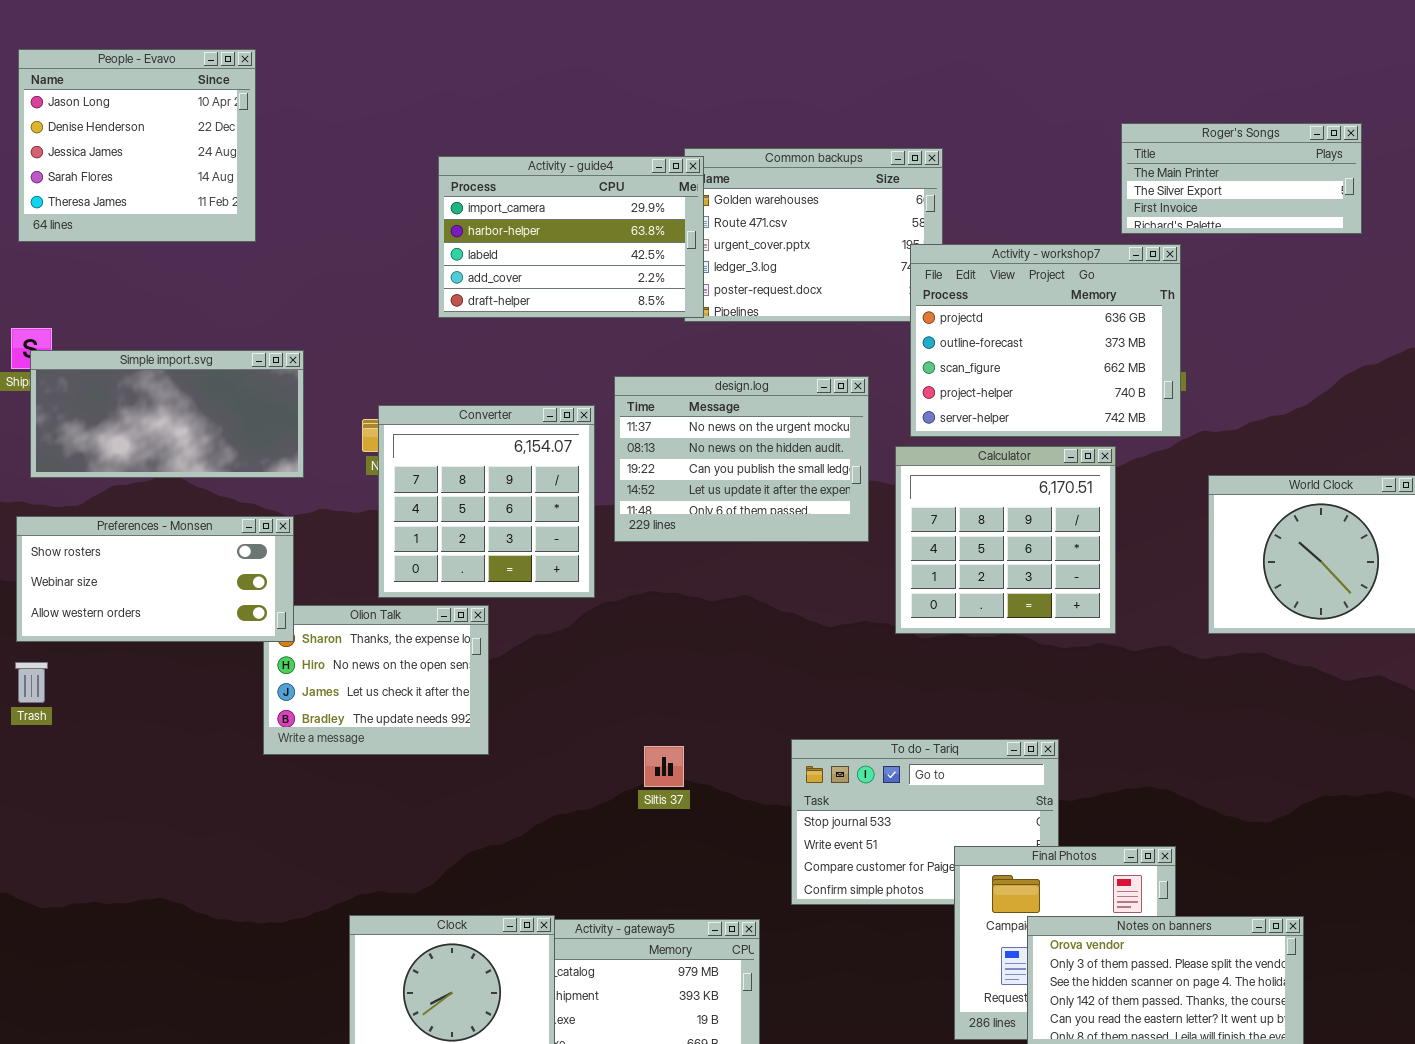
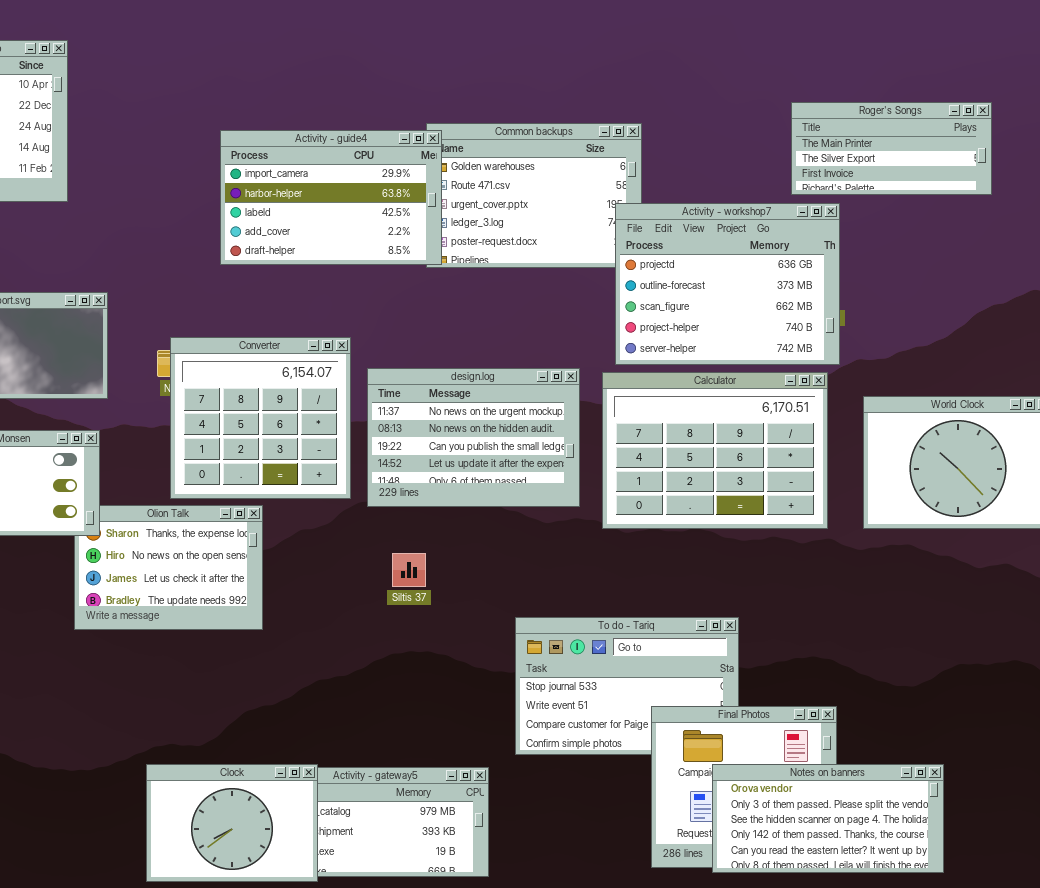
design.log: [614,376,869,542] -> [367,368,580,507], moved
Calculator: [895,446,1116,634] -> [602,372,828,529], resized
Siltis 37: [644,746,684,787] -> [392,553,426,587], moved

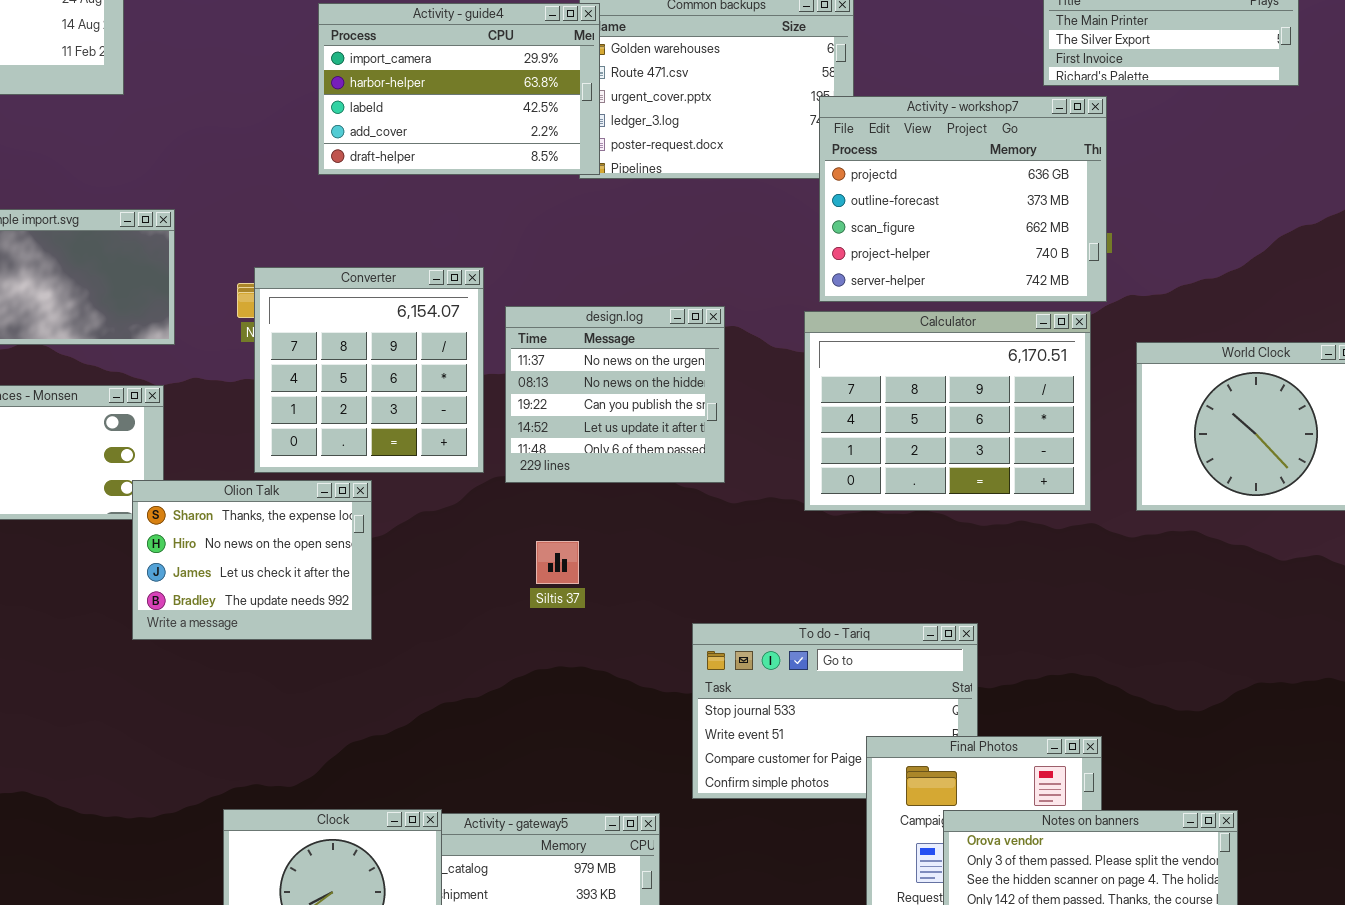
design.log: [367,368,580,507] -> [505,306,725,483], resized
Olion Talk: [74,505,263,630] -> [132,480,372,640], raised

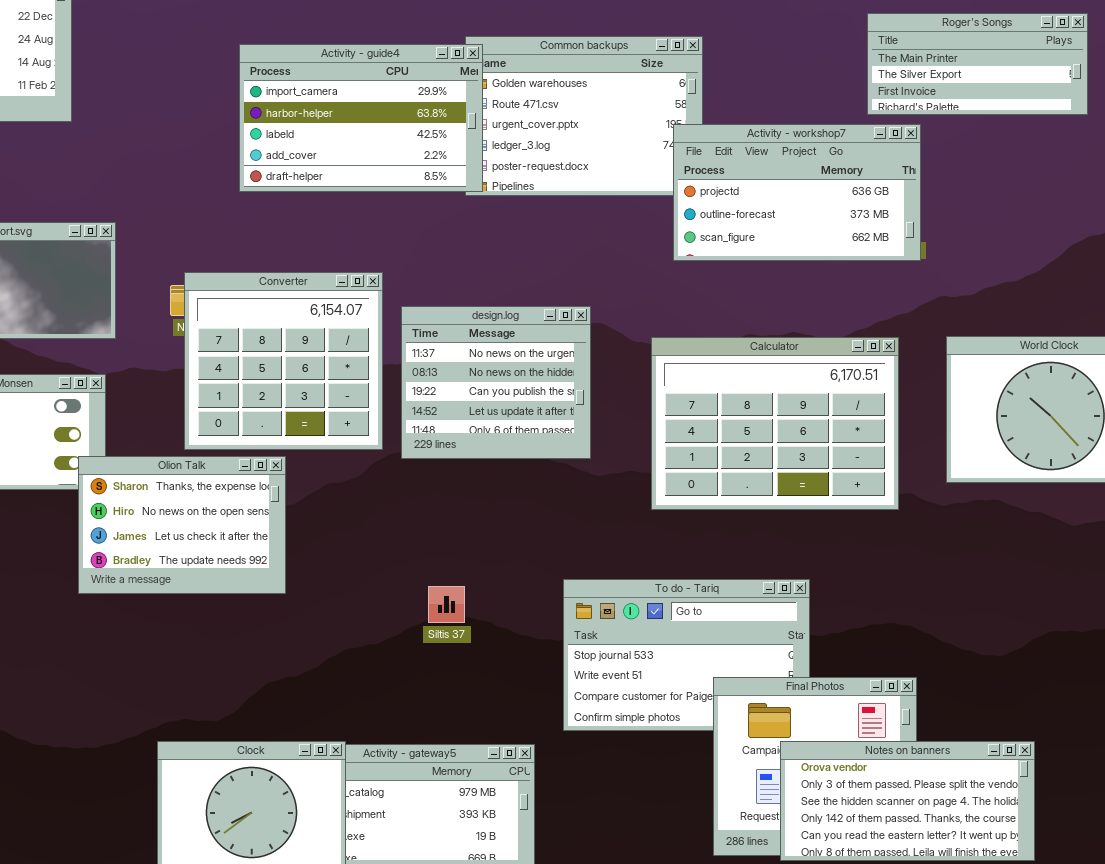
Activity - workshop7: [819,96,1107,302] -> [673,124,921,261], resized
Calculator: [804,311,1091,511] -> [651,337,899,510], moved
Siltis 37: [536,541,579,584] -> [428,586,465,623], moved

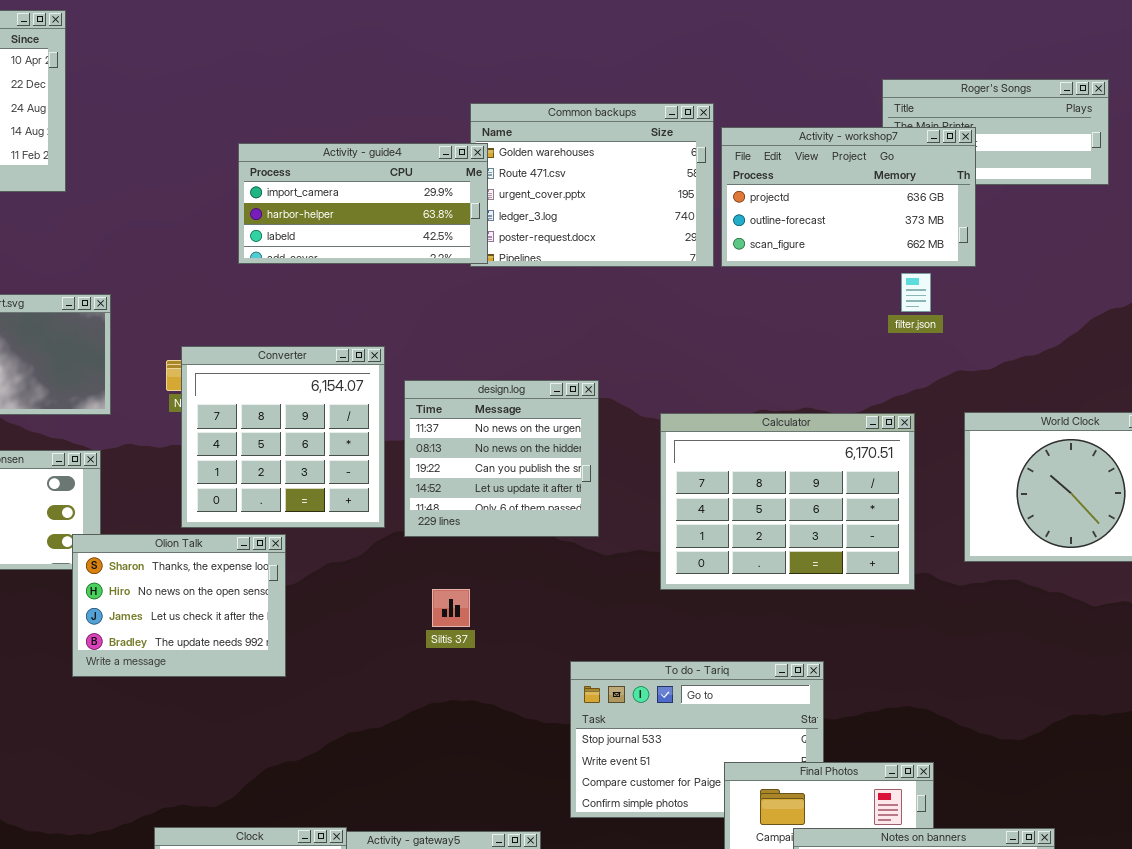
Activity - guide4: [239,44,483,192] -> [238,143,488,264], resized
Activity - workshop7: [673,124,921,261] -> [721,127,976,267], moved
Siltis 37: [428,586,465,623] -> [432,589,470,627], moved

